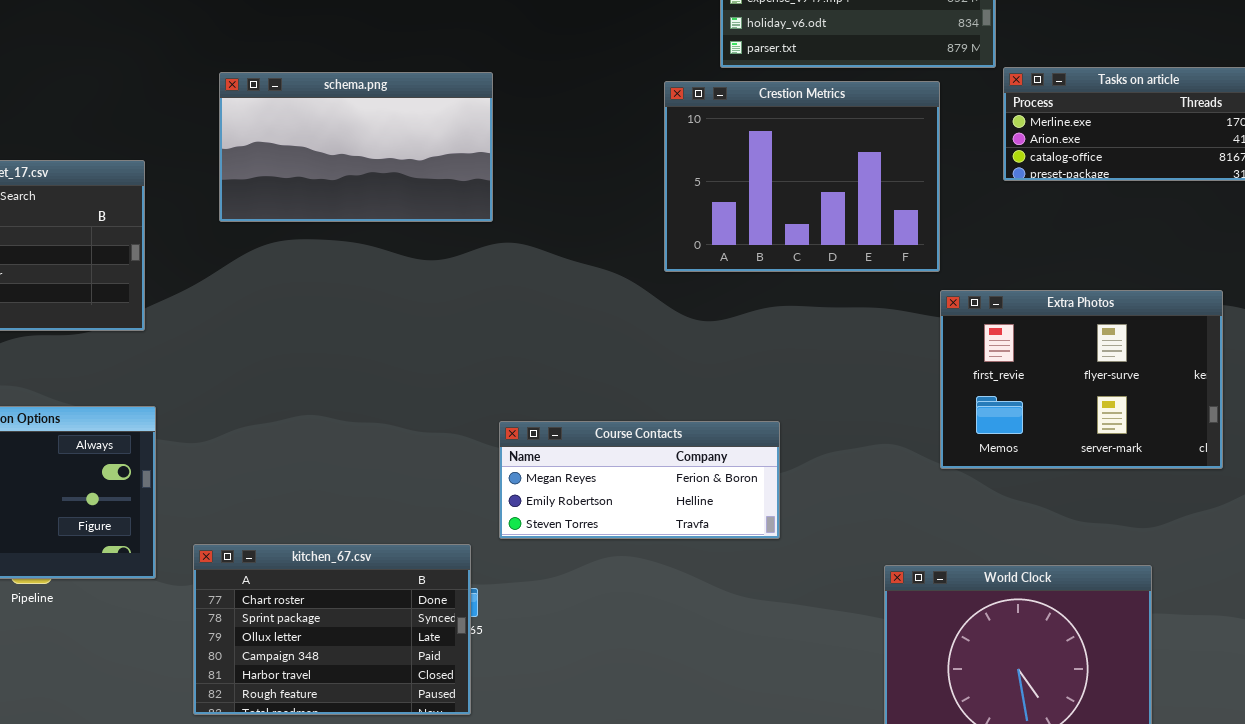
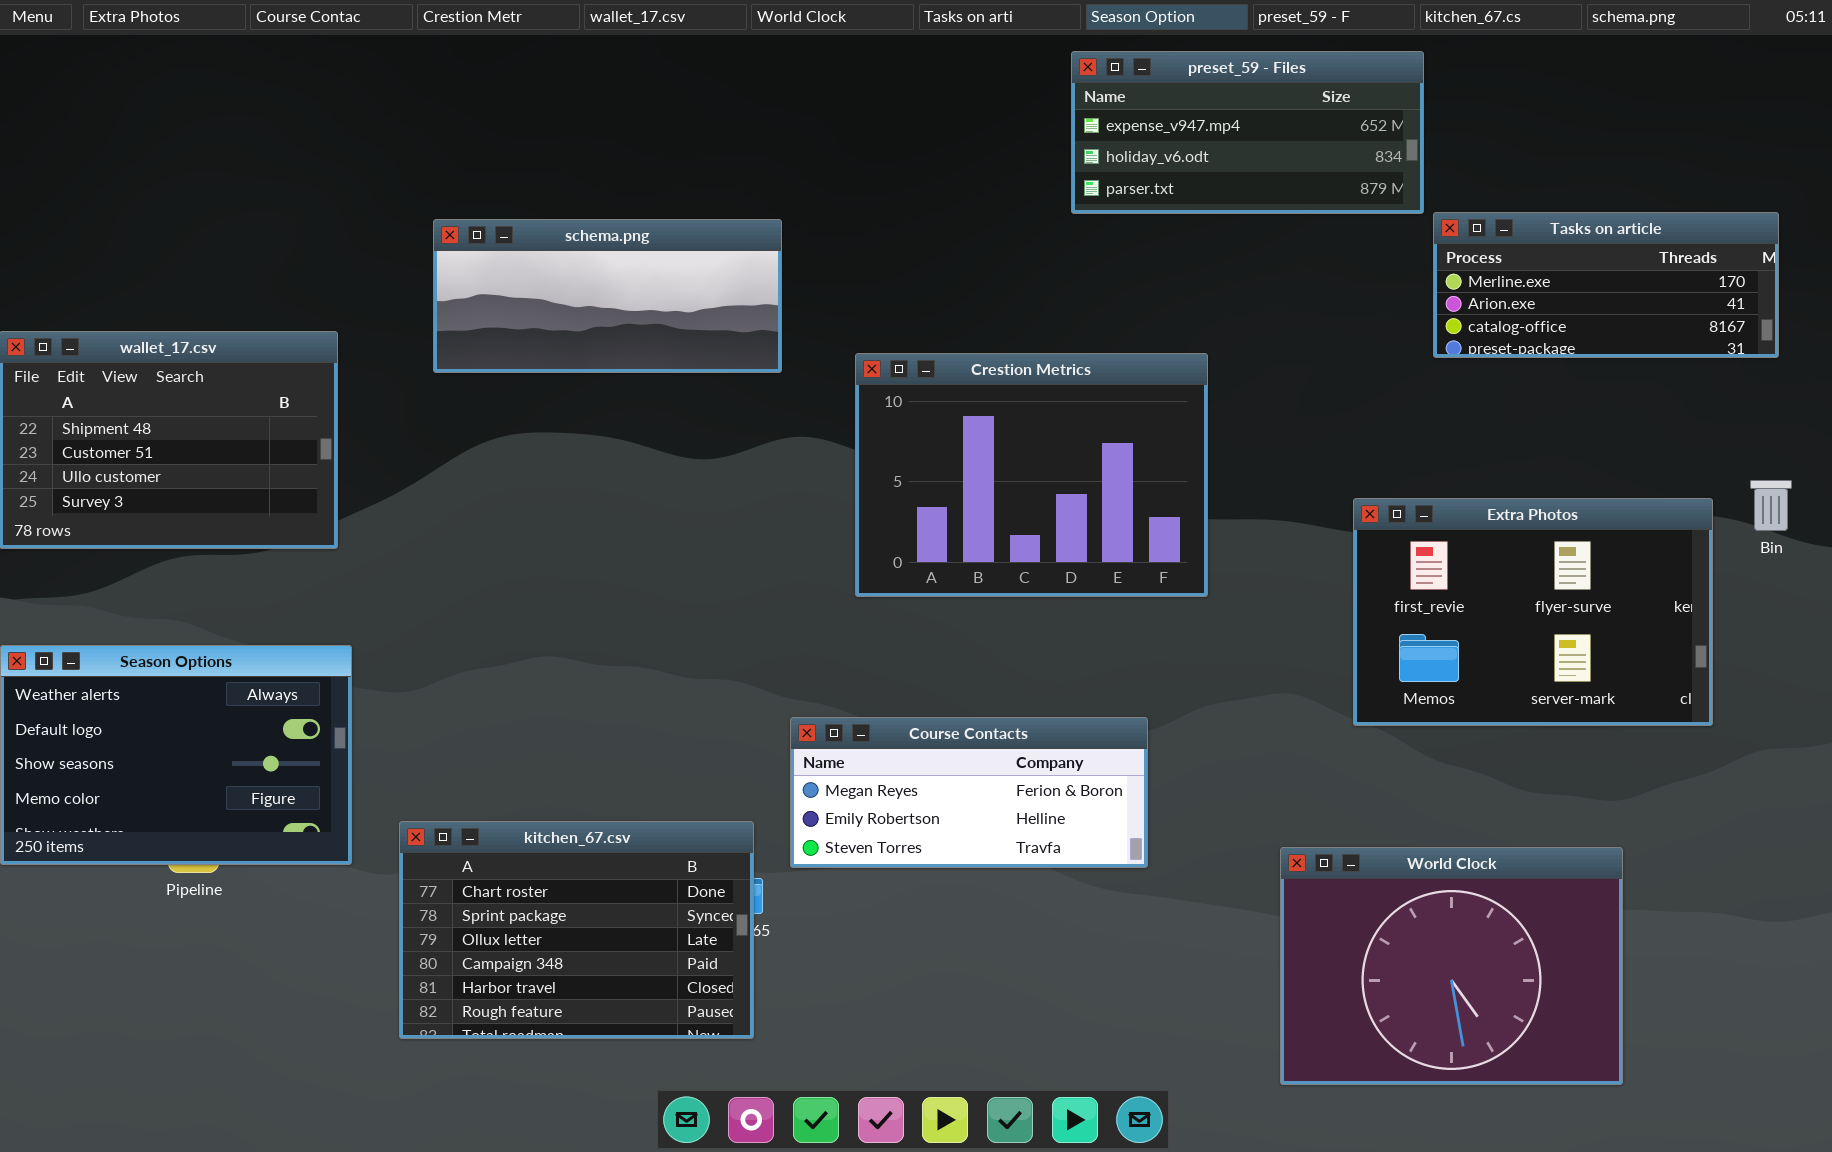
schema.png: [219,72,493,222] -> [433,219,782,373], resized
Crestion Metrics: [664,81,940,272] -> [855,353,1208,597], moved
Course Contacts: [499,421,780,539] -> [790,717,1148,868], moved

